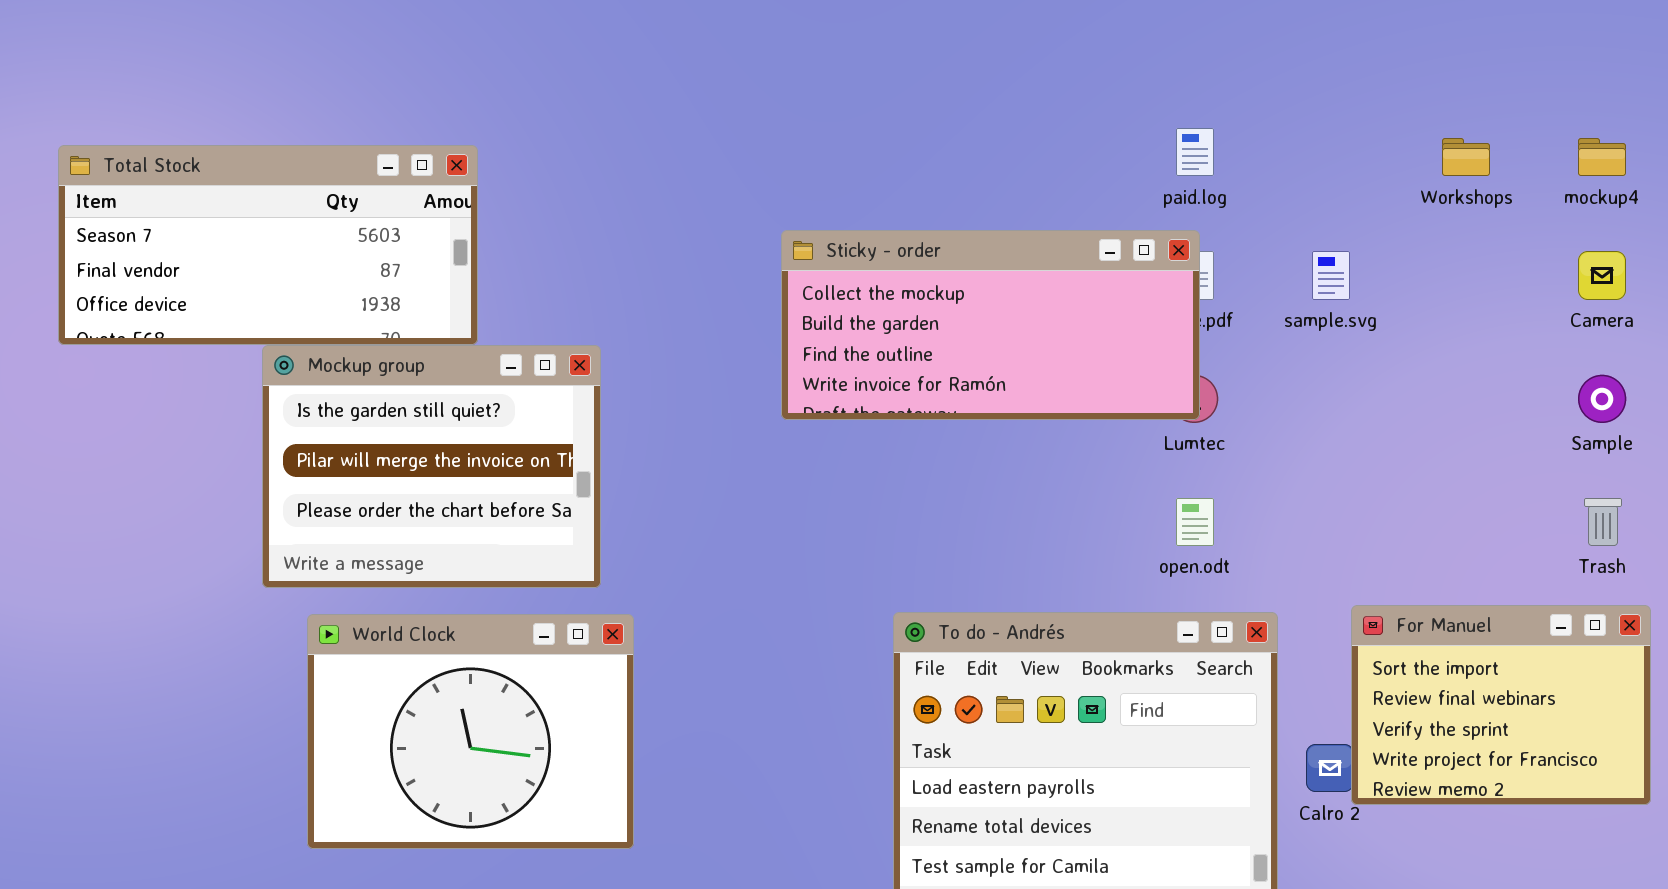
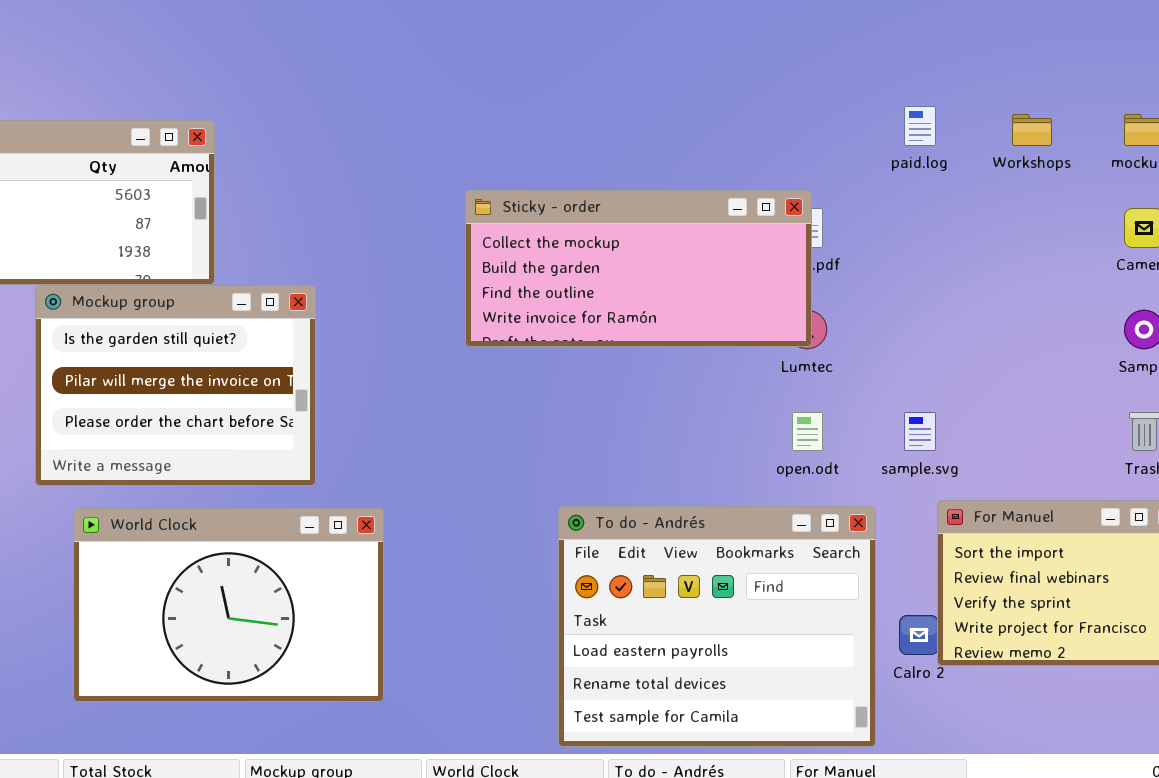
paid.log: [1176,128,1214,176] -> [904,106,936,146], moved
sample.svg: [1312,251,1350,300] -> [904,412,936,451], moved
World Clock: [307,614,634,849] -> [73,508,384,702], resized

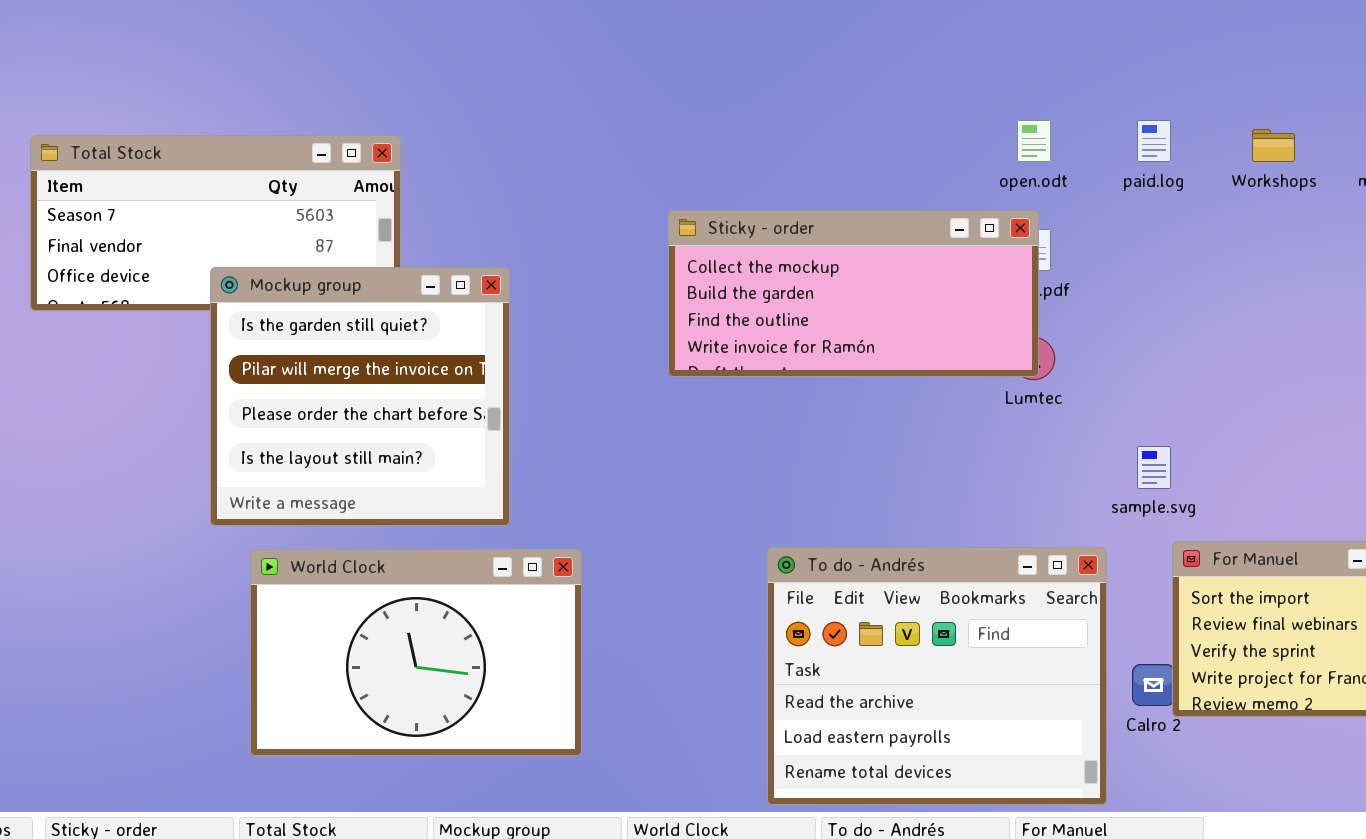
Mockup group: [35,285,316,486] -> [210,267,510,526], resized
open.odt: [792,412,823,451] -> [1017,120,1051,162], moved
To do - Andrés: [558,506,876,747] -> [767,547,1107,805], scrolled up 1 row

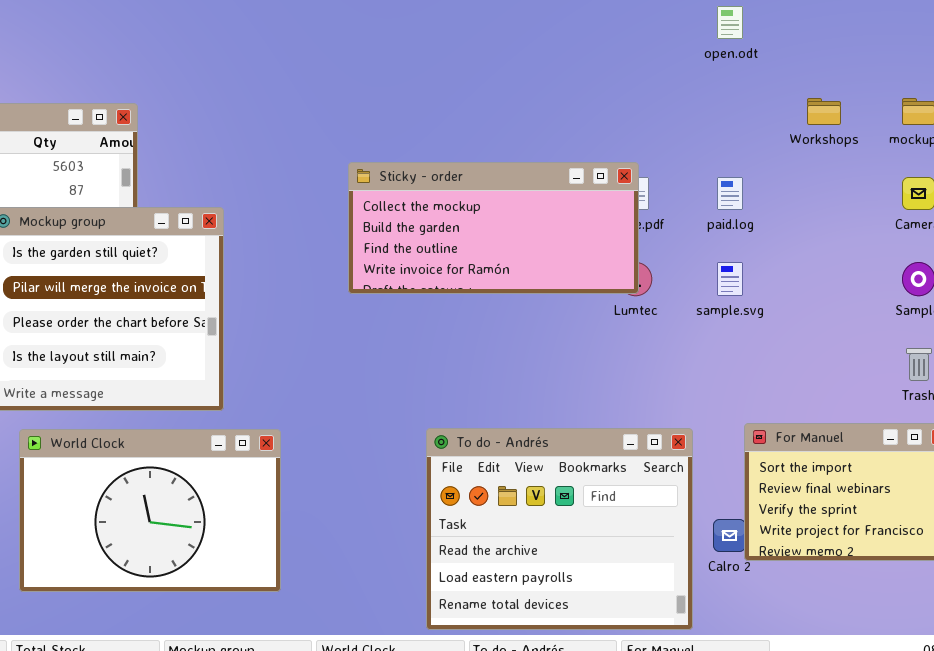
open.odt: [1017,120,1051,162] -> [717,6,743,39], moved
paid.log: [1137,120,1171,162] -> [717,177,743,210], moved
sample.svg: [1137,446,1171,489] -> [717,262,743,296], moved

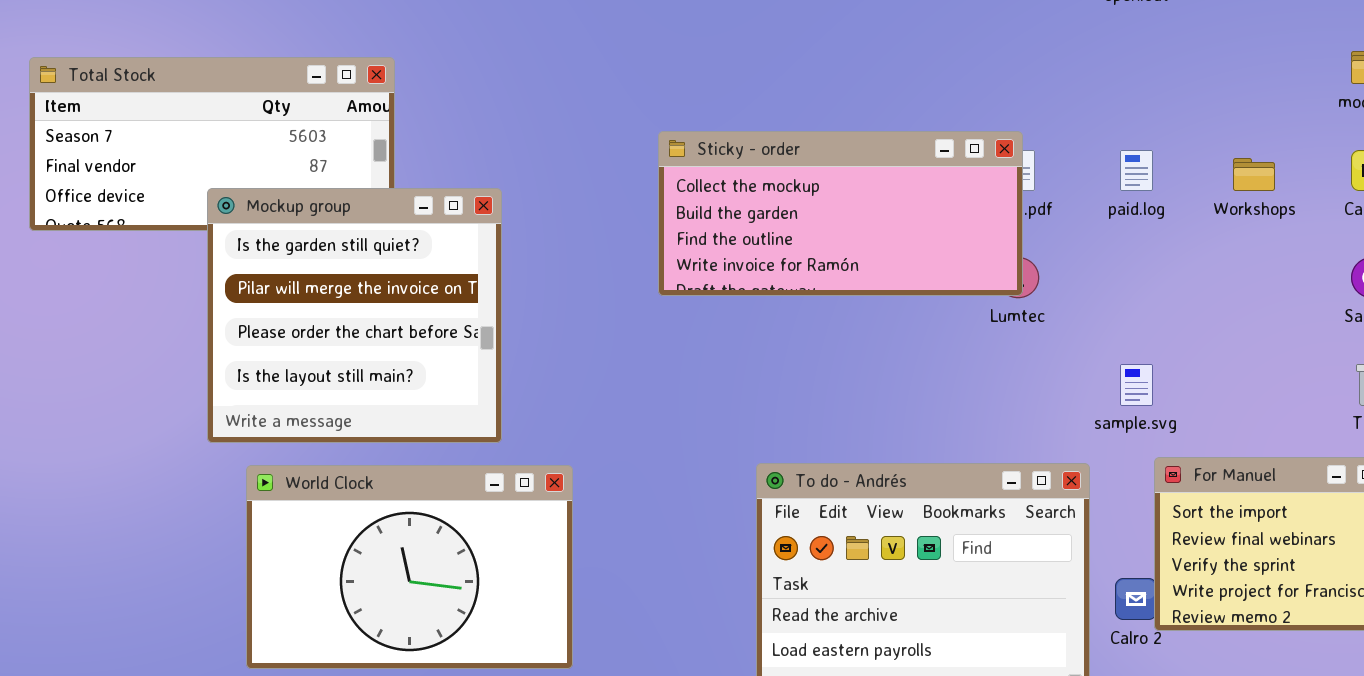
Workshops: [807,98,841,125] -> [1233,158,1275,191], moved
sample.svg: [717,262,743,296] -> [1120,364,1153,406], moved

